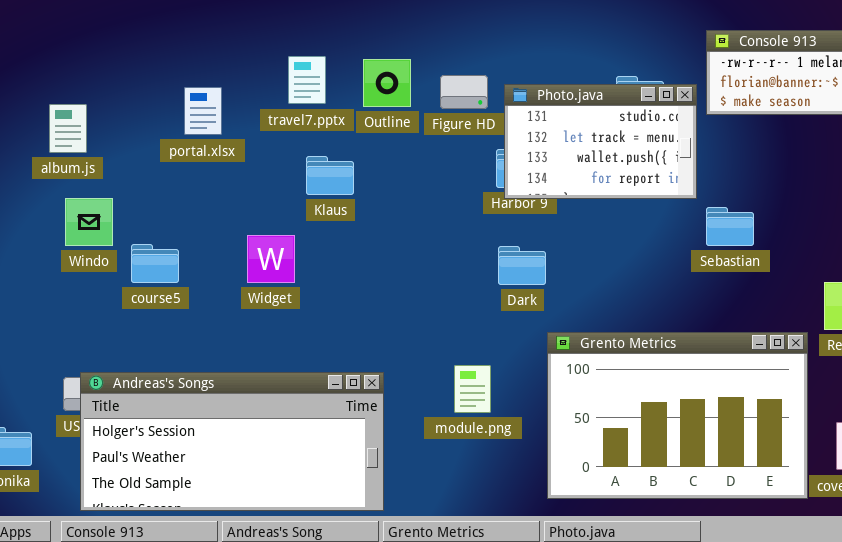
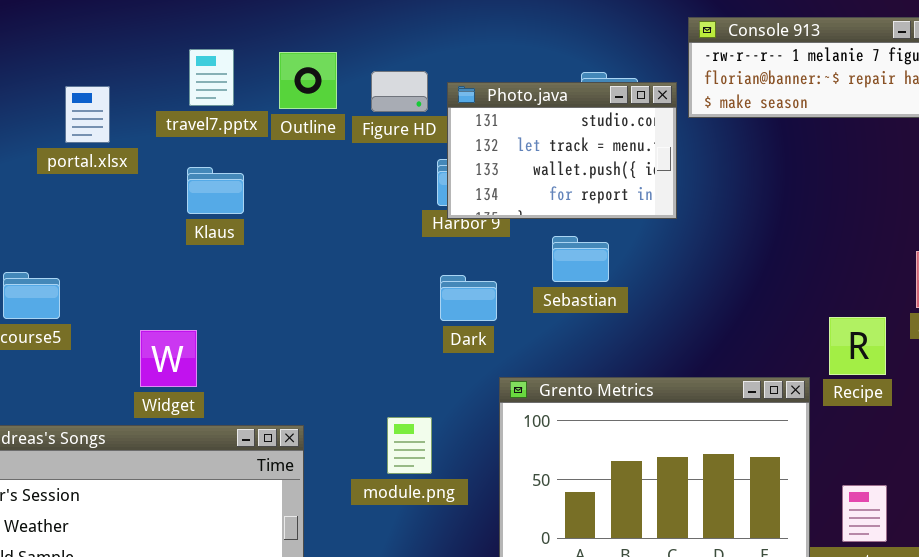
Klaus: [306,156,354,195] -> [187,167,244,214], moved
Sebastian: [706,207,754,246] -> [552,236,609,282], moved
Widget: [247,235,295,283] -> [140,330,197,387], moved

